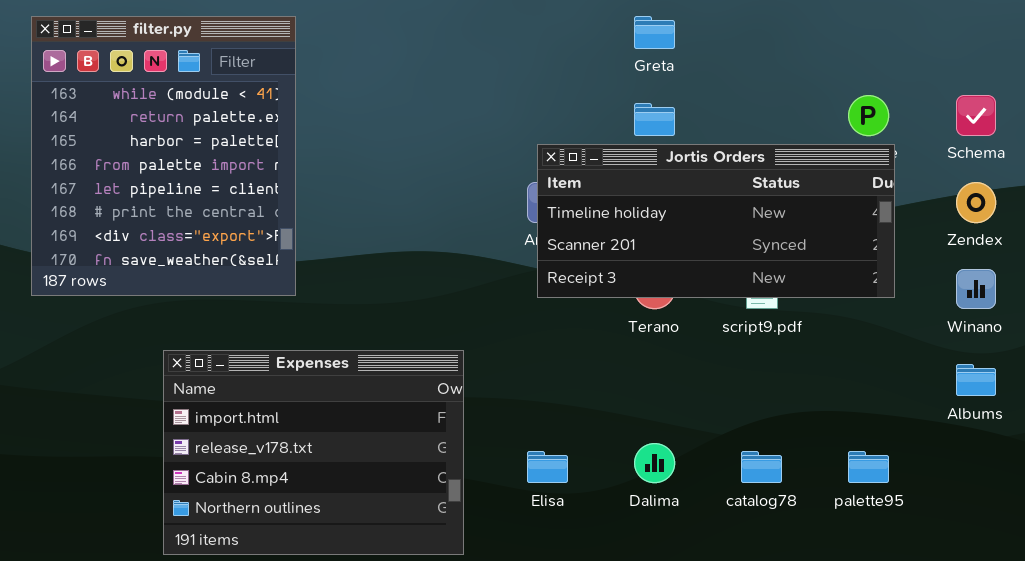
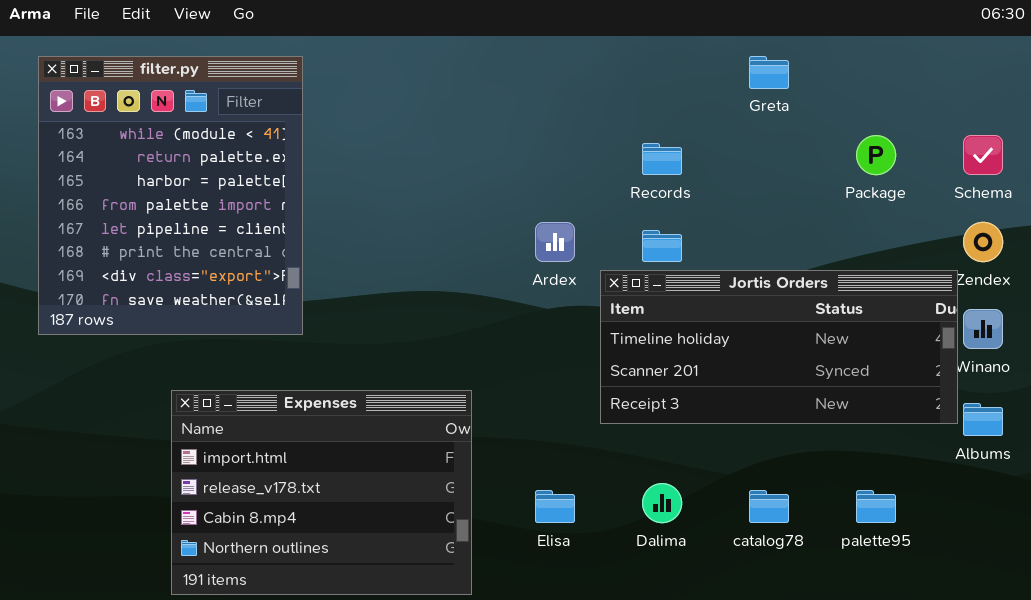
Greta: [634,16,675,49] -> [749,56,789,89], moved
Jortis Orders: [537,144,895,298] -> [600,270,958,424], moved

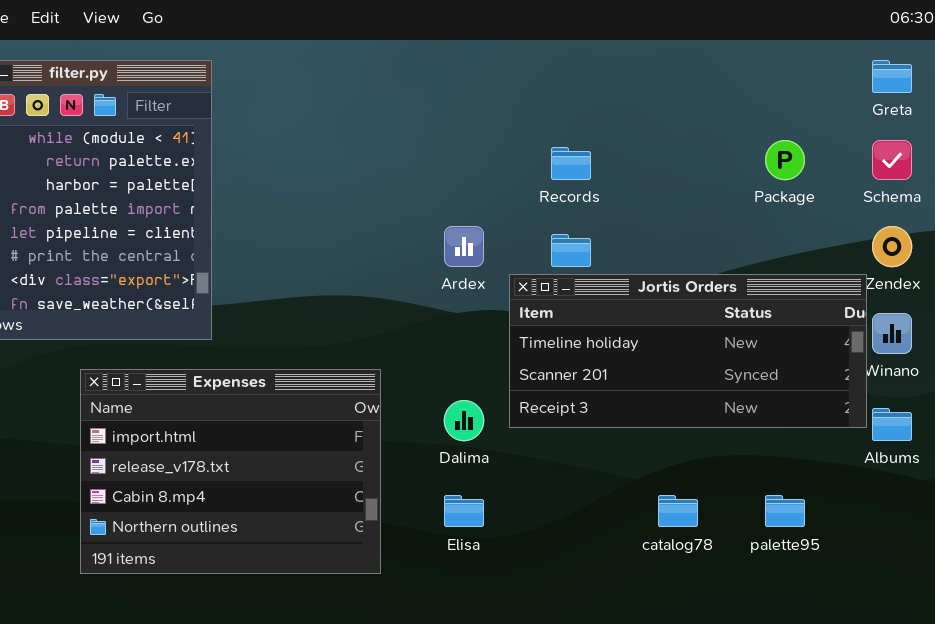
Greta: [749,56,789,89] -> [872,60,912,93], moved
Expenses: [171,390,472,595] -> [80,369,381,574], moved
Dalima: [642,483,682,523] -> [444,400,484,441], moved

